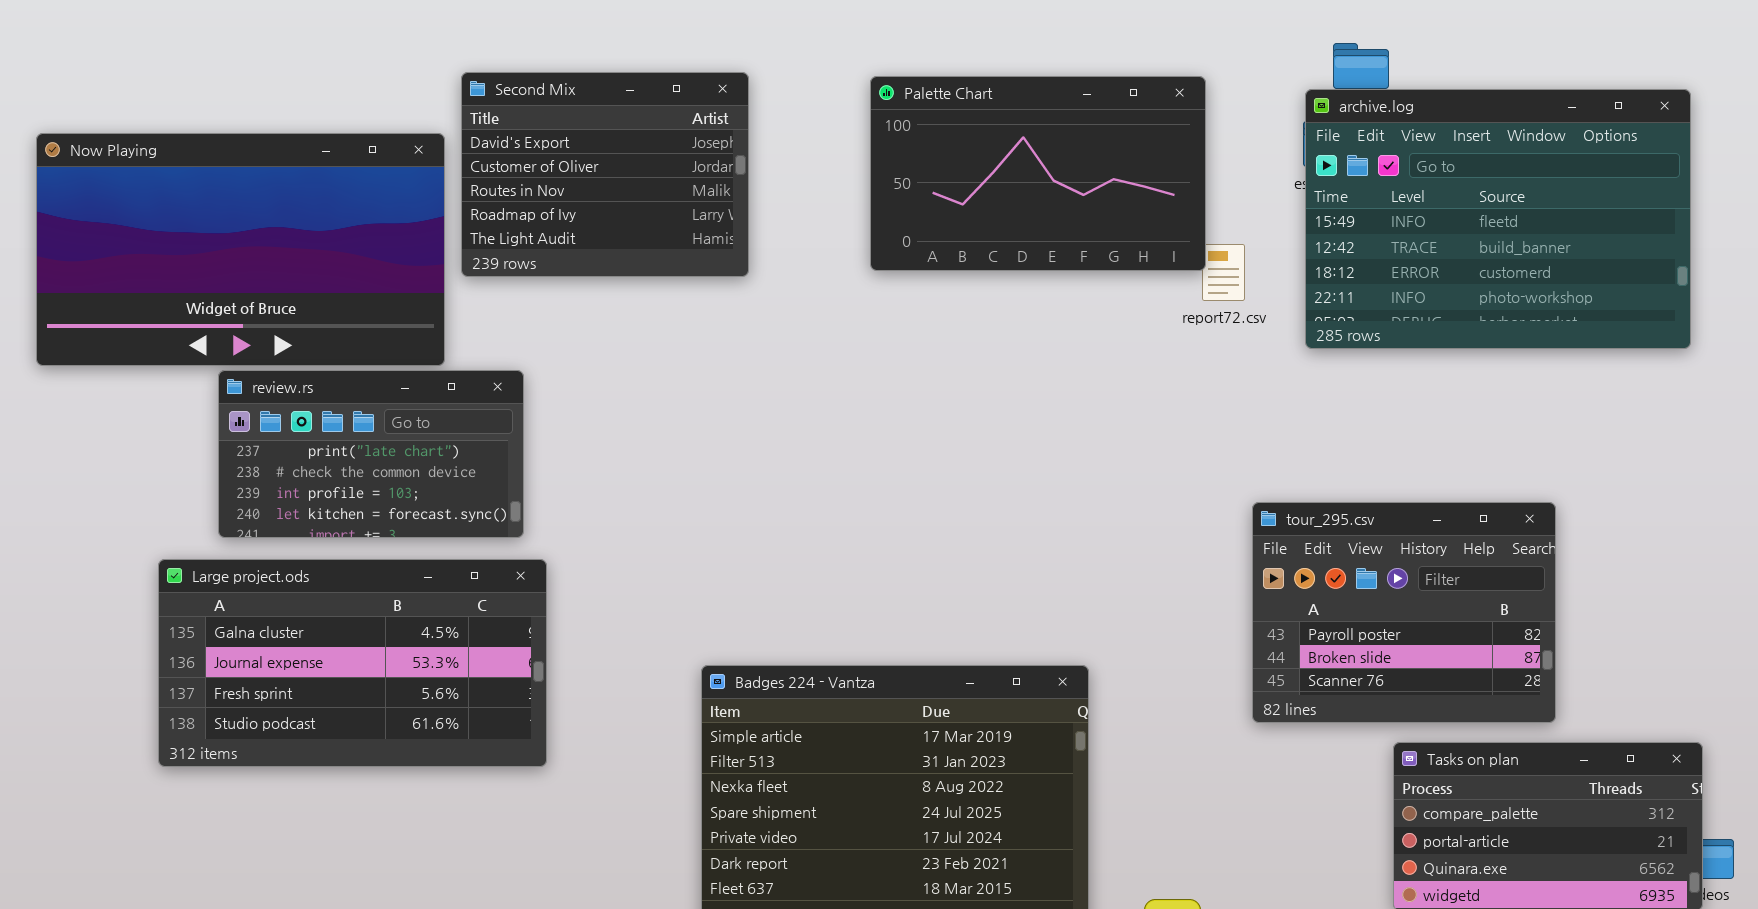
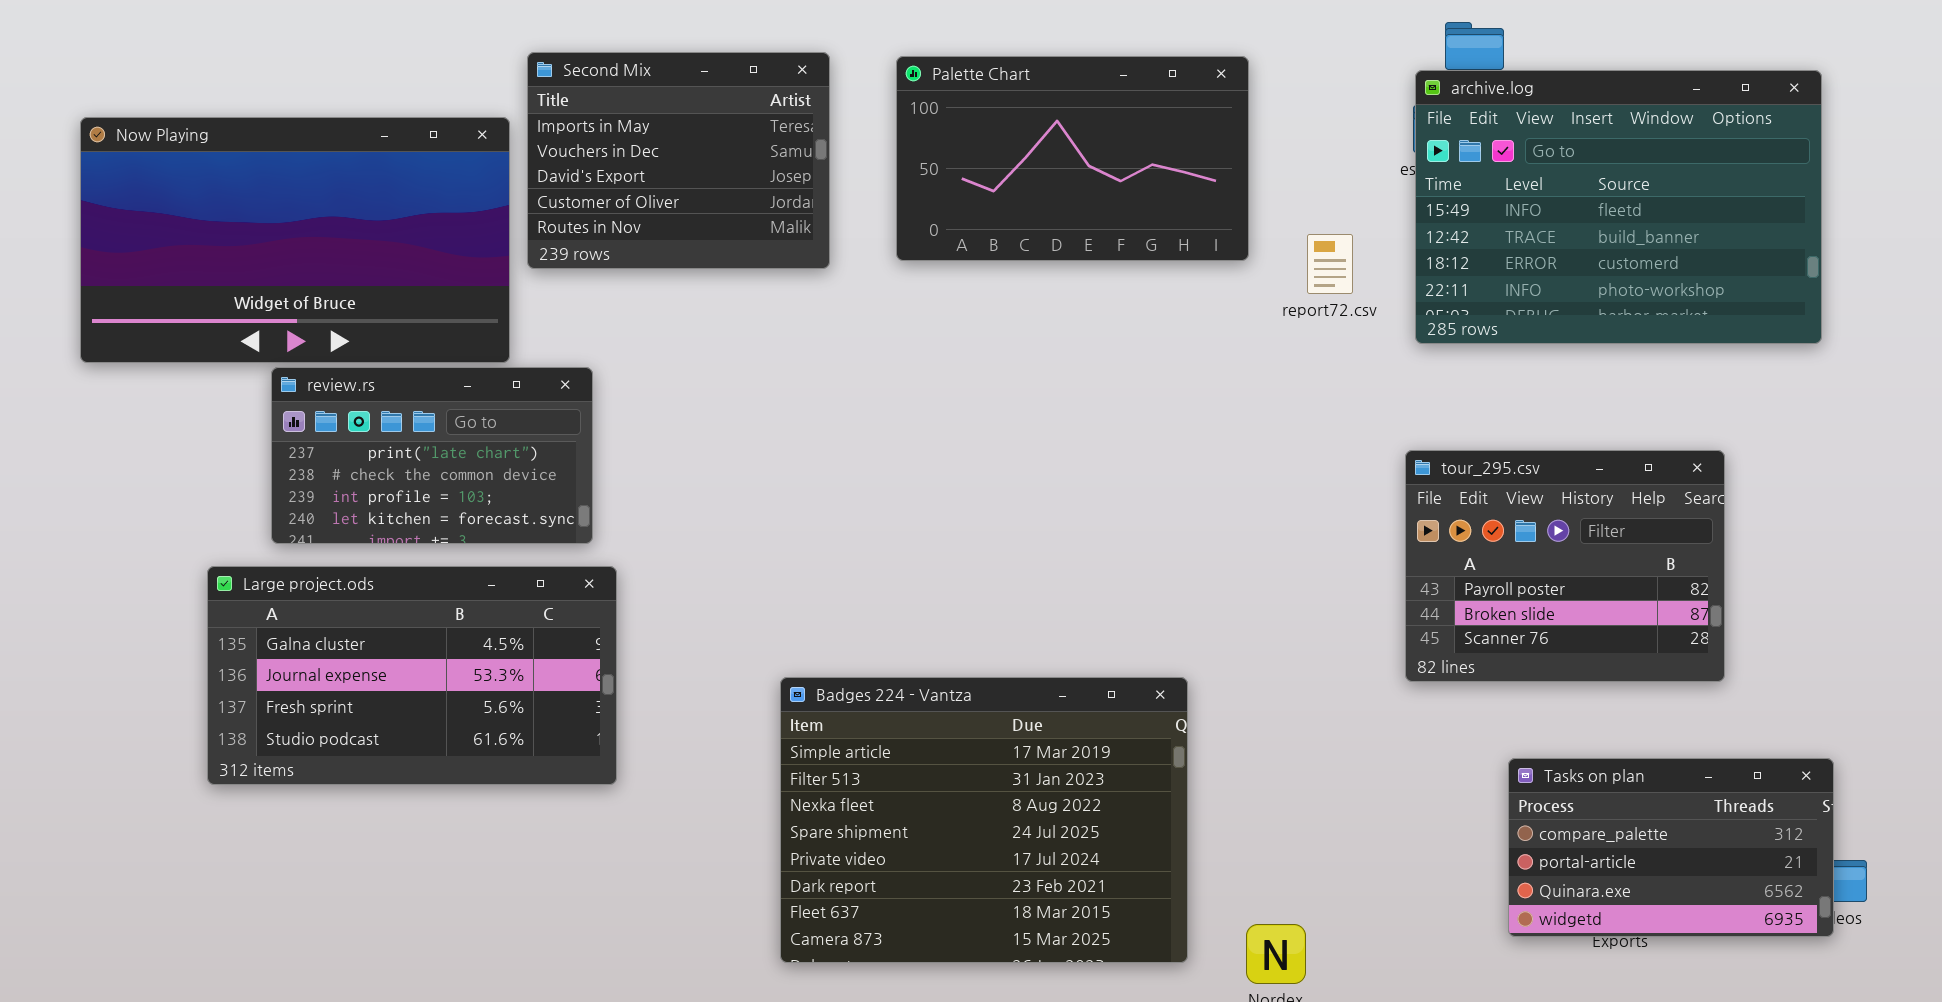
Second Mix: [461,72,749,277] -> [527,52,830,269], scrolled up 2 rows
Palette Chart: [870,76,1206,271] -> [896,56,1249,261], moved
tour_295.csv: [1252,502,1556,723] -> [1405,450,1725,682], moved

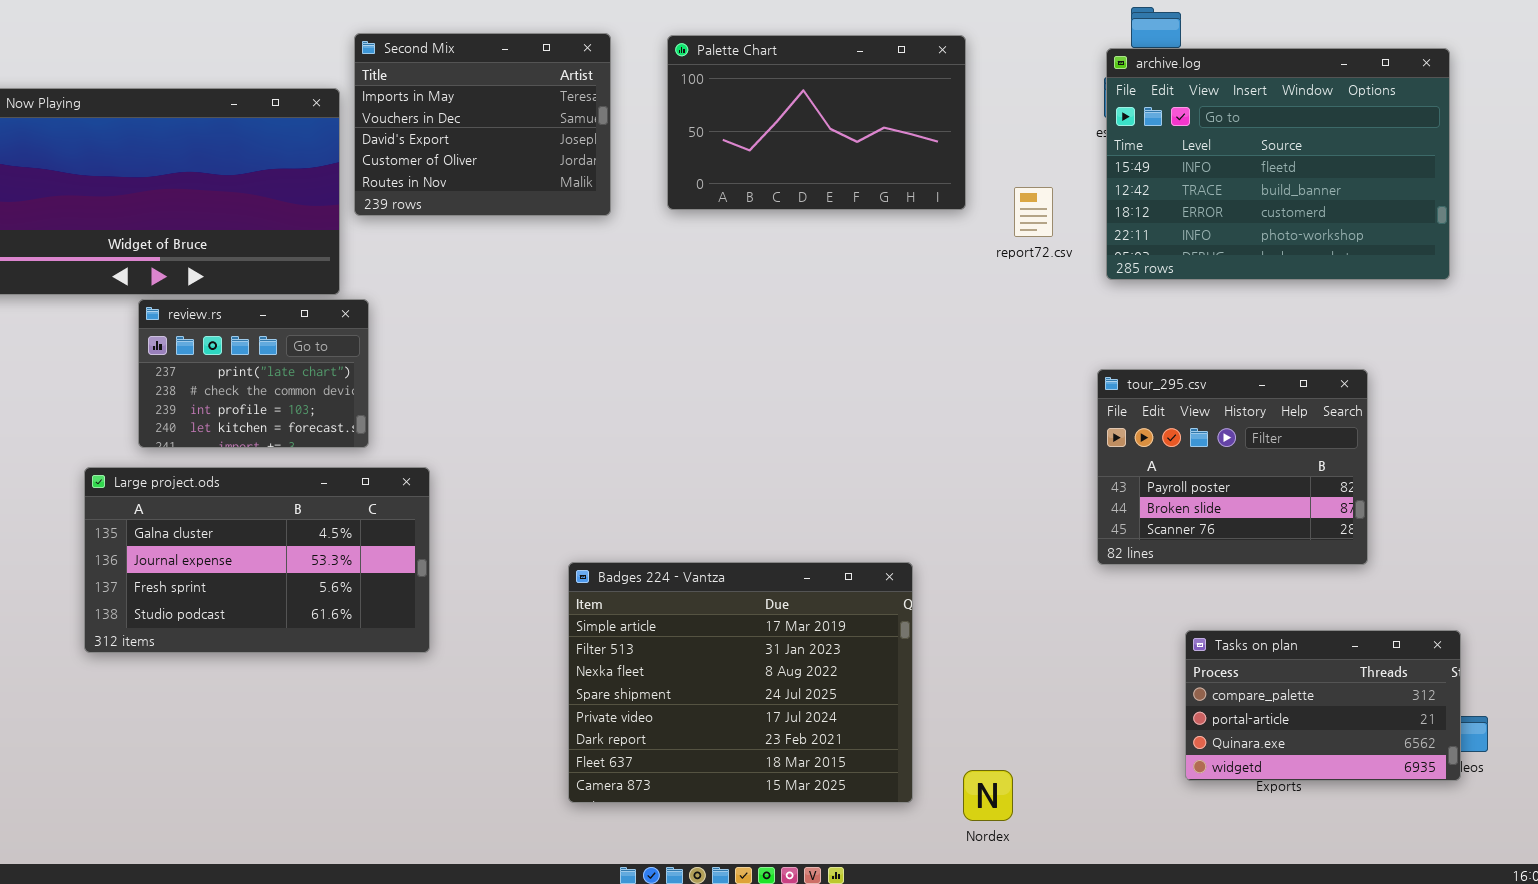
review.rs: [271,367,593,544] -> [138,299,369,448], resized

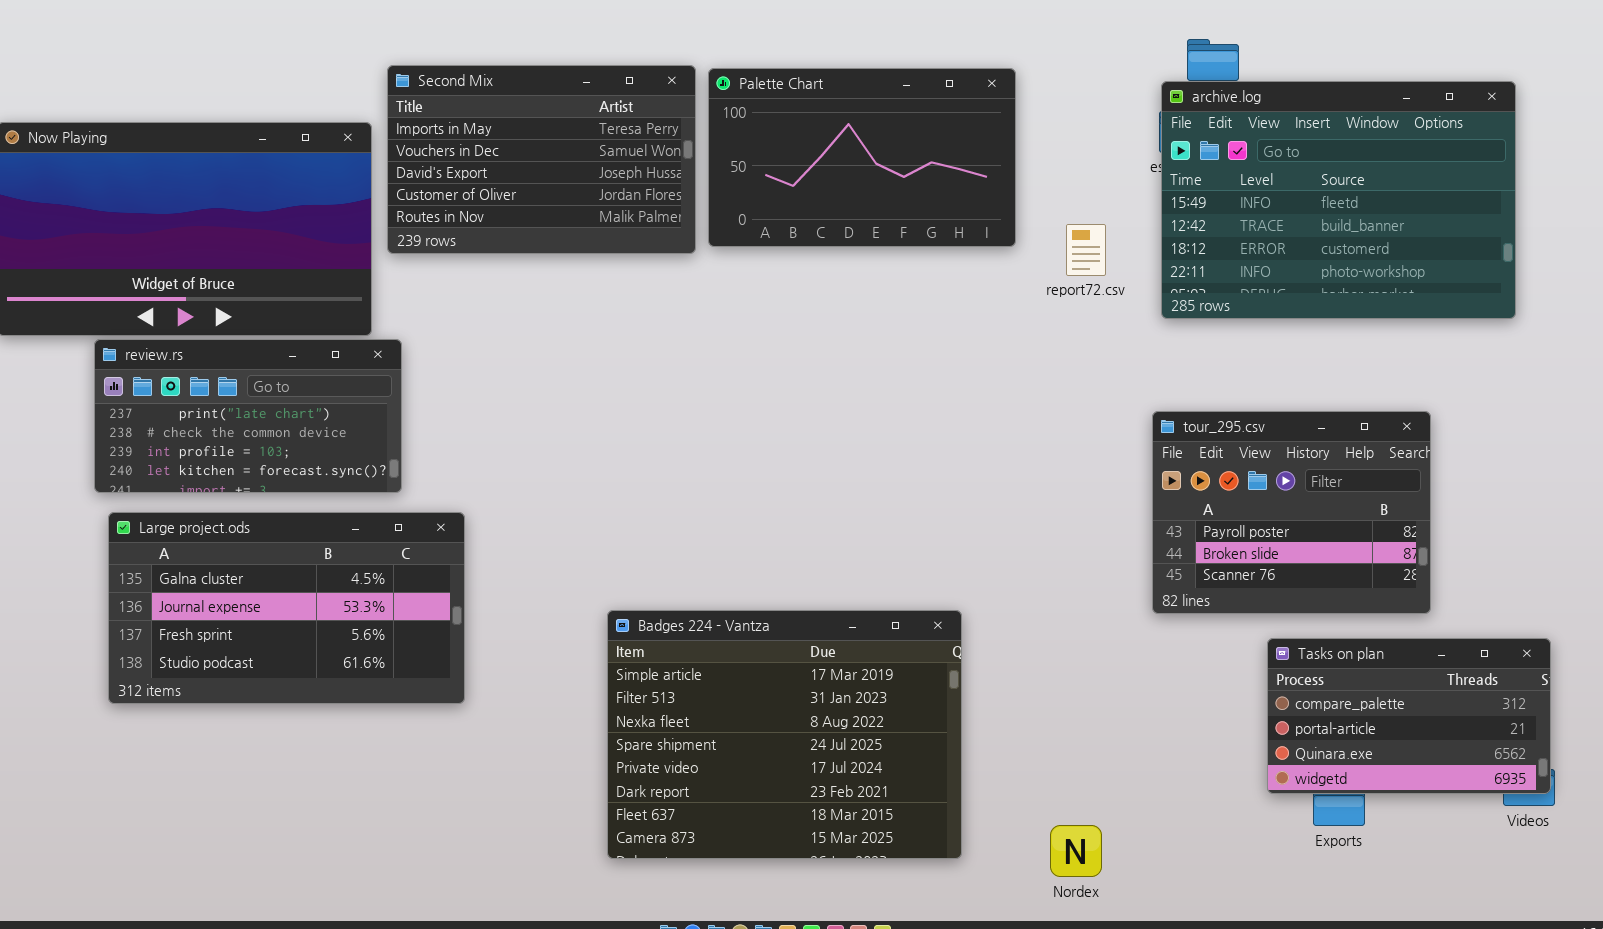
Second Mix: [354,33,611,216] -> [387,65,696,254], resized
review.rs: [138,299,369,448] -> [94,339,402,493], resized
Tasks on plan: [1185,630,1461,781] -> [1267,638,1551,794], moved
Nordex: [963,770,1013,821] -> [1050,825,1102,877], moved

